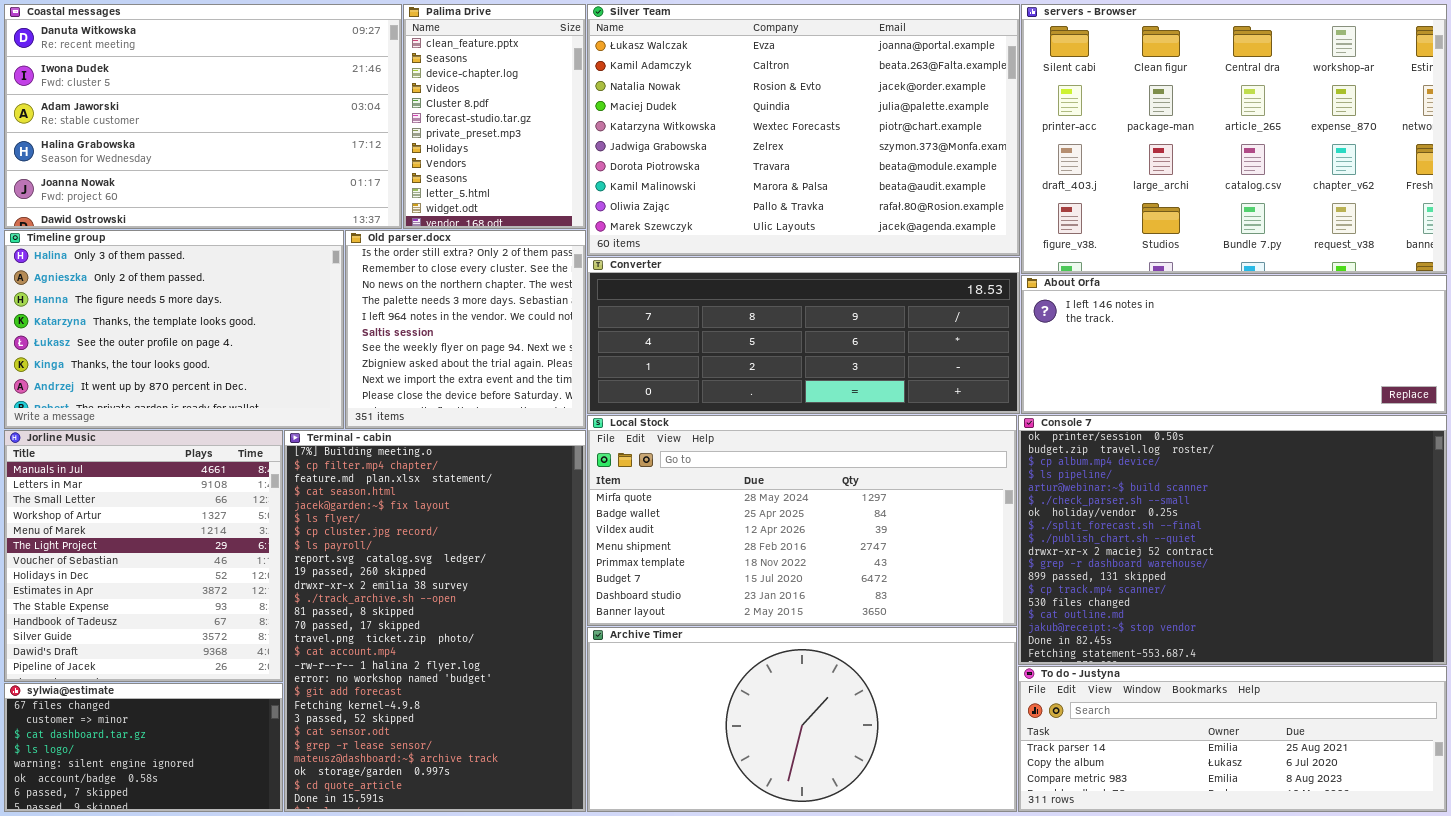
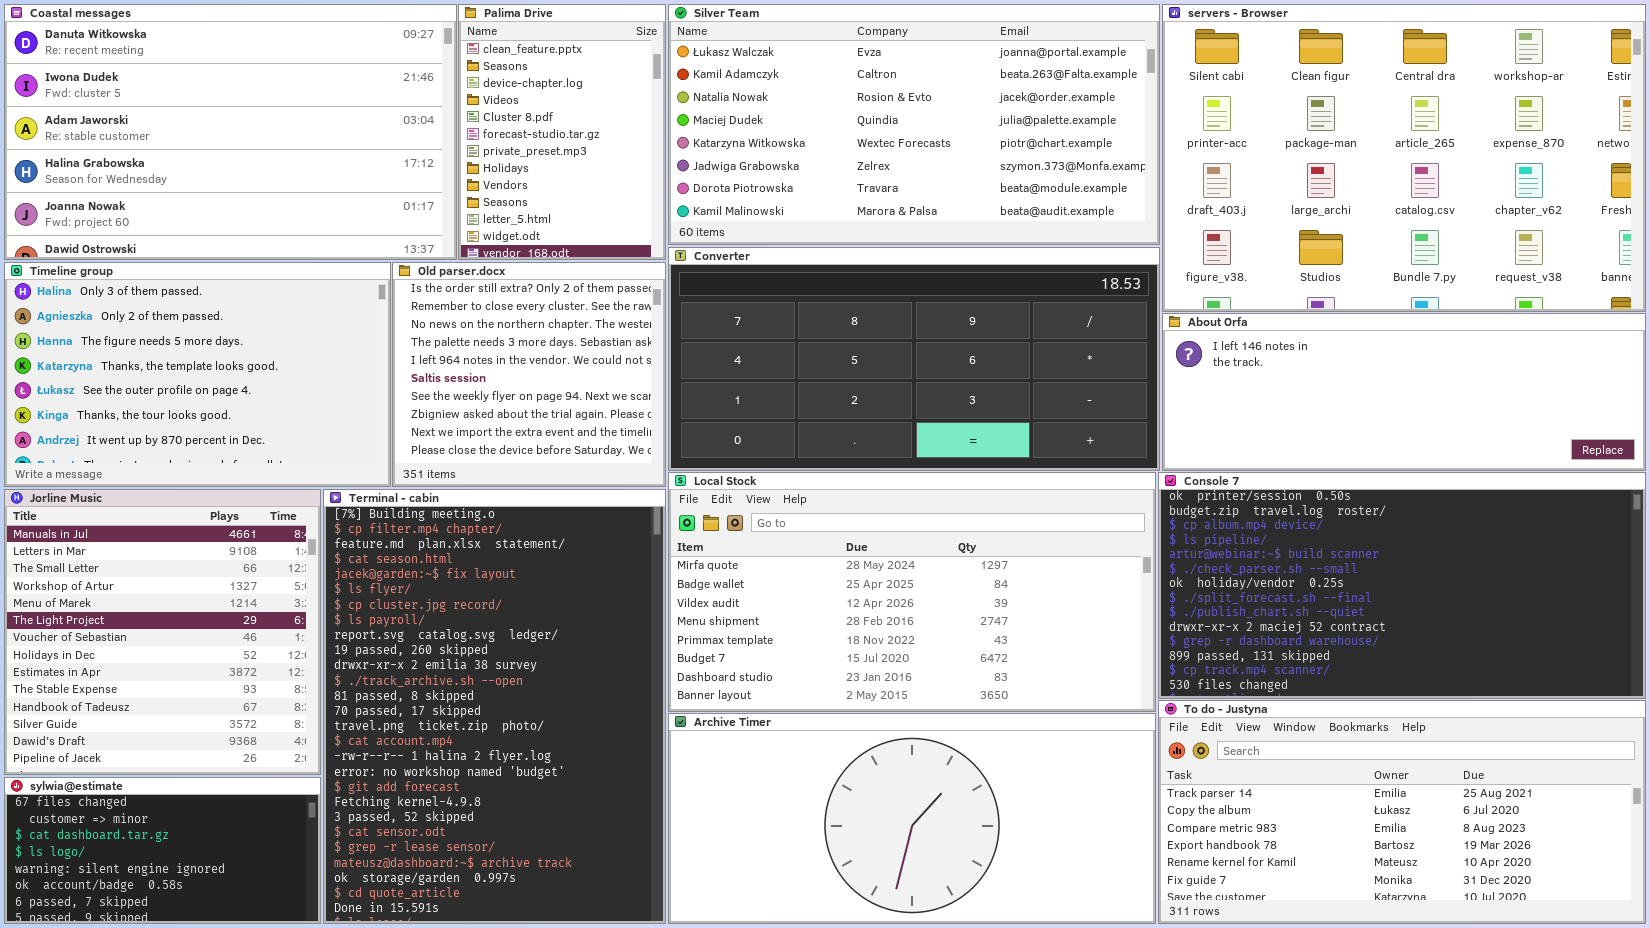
Silver Team: [587,4,1020,256] -> [668,4,1160,245], resized
Converter: [587,257,1020,414] -> [668,247,1160,471], resized
Console 7: [1018,415,1447,665] -> [1158,472,1646,699], resized
To do - Justyna: [1018,666,1447,812] -> [1158,700,1646,924], resized

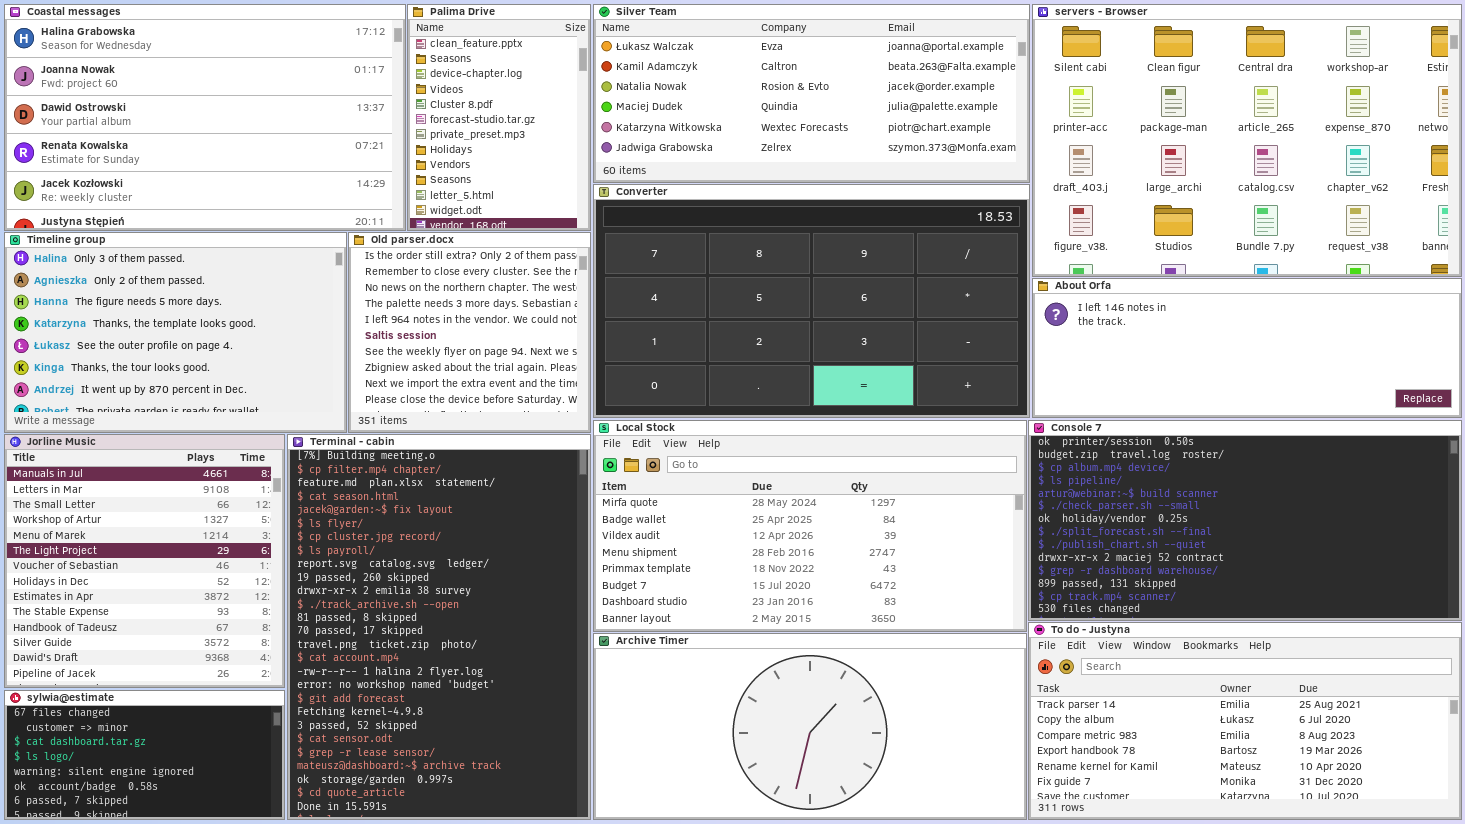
Coastal messages: [4,4,457,260] -> [4,4,406,231], scrolled down 3 rows
Silver Team: [668,4,1160,245] -> [593,4,1030,183], resized
Converter: [668,247,1160,471] -> [593,184,1030,418], resized

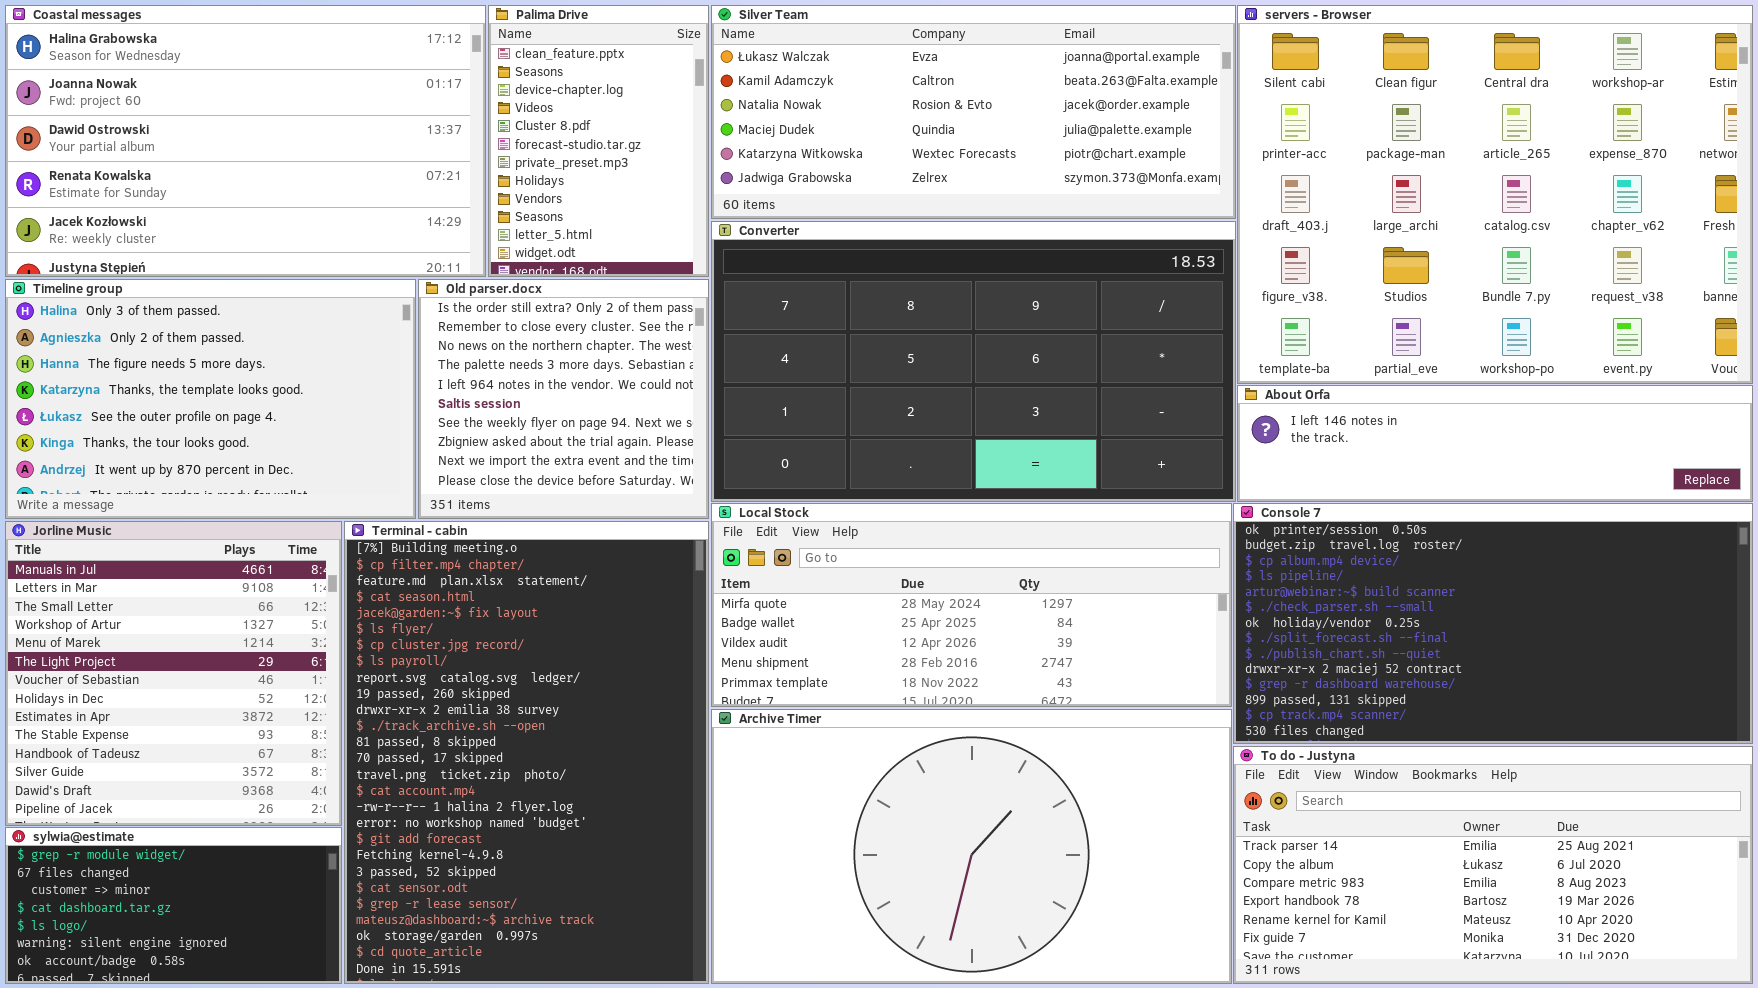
servers - Browser: [1032,4,1462,277] -> [1237,5,1753,384], resized
About Orfa: [1032,278,1462,418] -> [1237,385,1753,502], resized
Local Stock: [593,420,1027,632] -> [711,503,1232,707], resized
Archive Timer: [593,633,1027,820] -> [711,709,1232,984], resized
sylwia@estimate: [4,690,285,820] -> [5,827,342,984], scrolled up 1 row

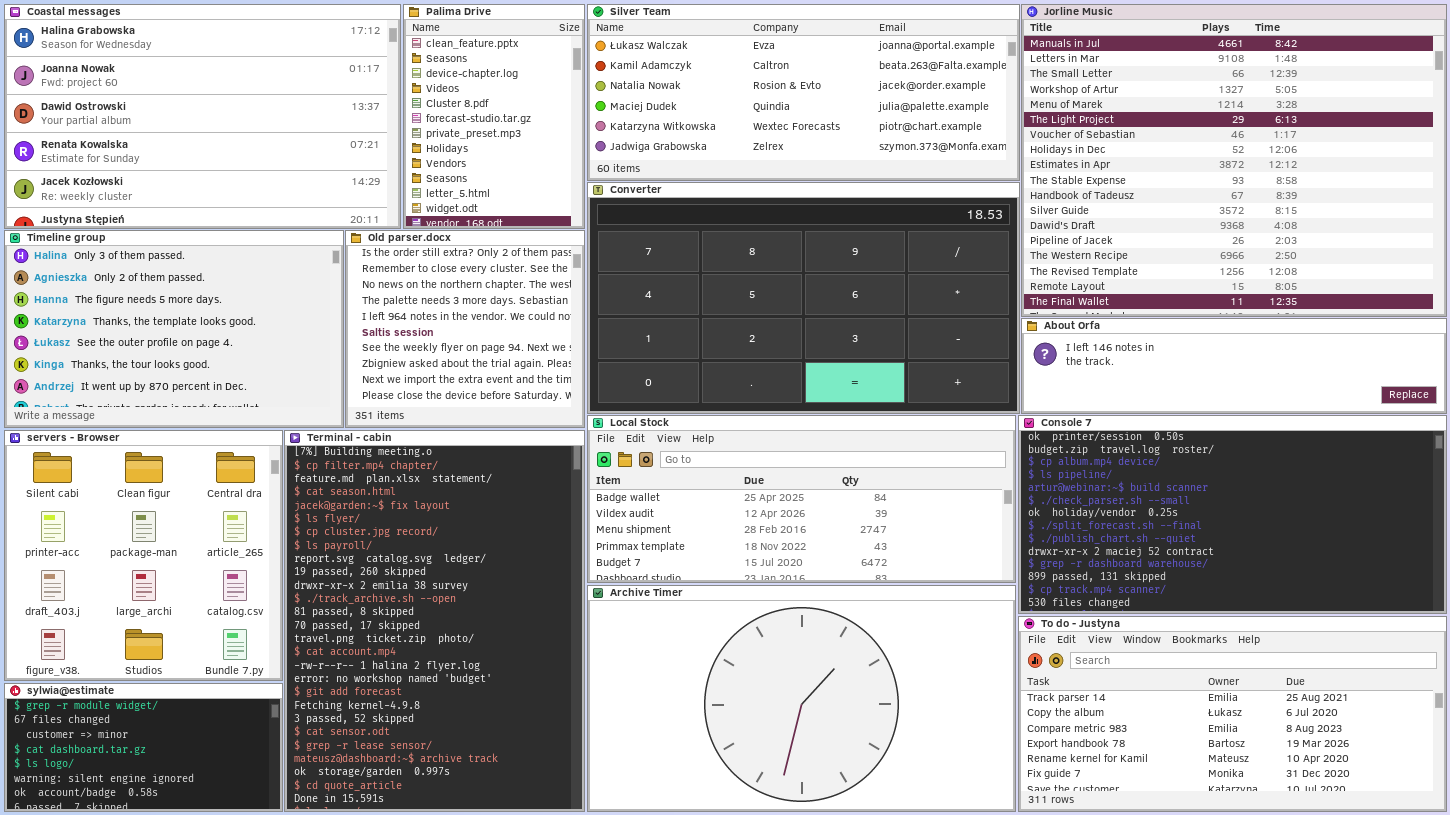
servers - Browser: [1237,5,1753,384] -> [4,430,283,681], moved, resized
Local Stock: [711,503,1232,707] -> [587,415,1016,583], scrolled down 1 row
Jorline Music: [5,521,342,826] -> [1021,4,1447,317], moved, resized

